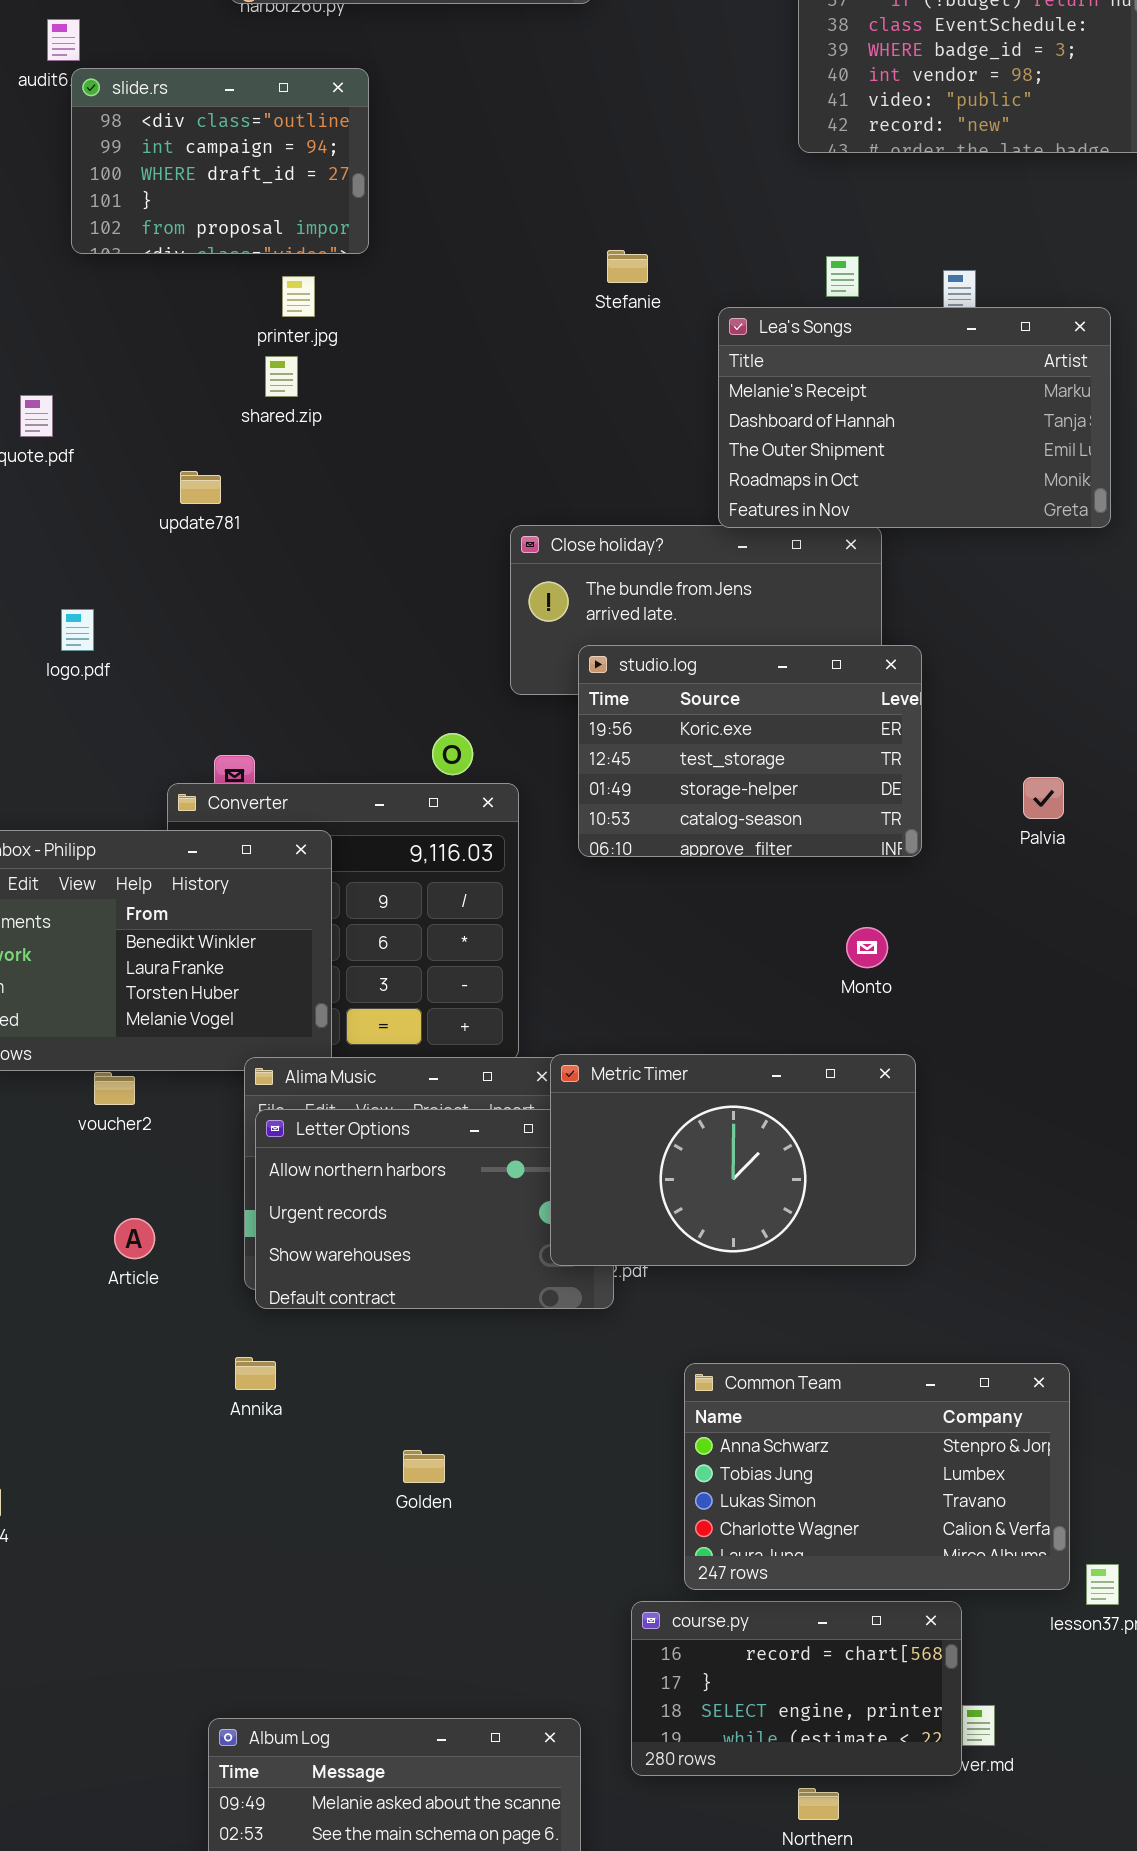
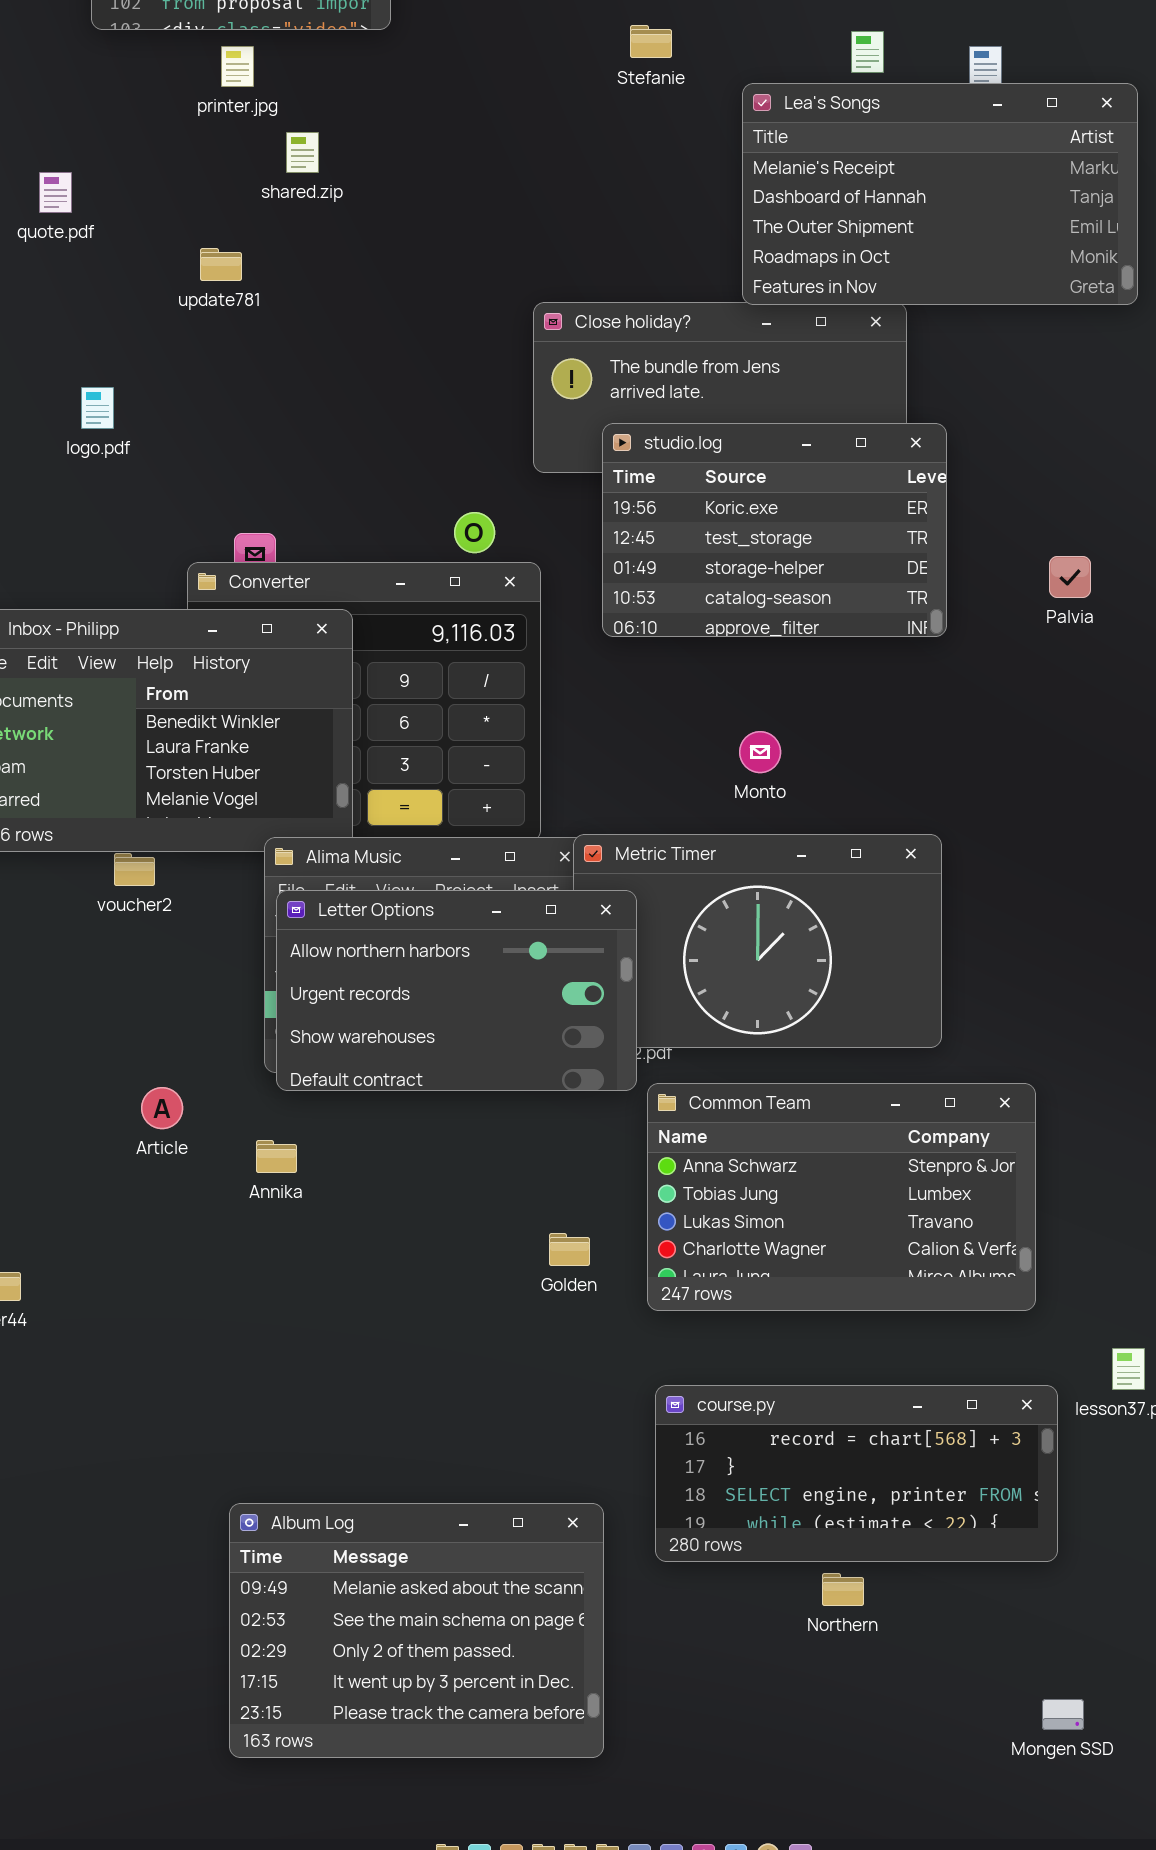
printer.jpg: [282,276,315,317] -> [221,46,254,87], moved
Monto: [846,927,888,968] -> [739,731,781,773], moved
Letter Options: [255,1109,614,1309] -> [276,890,637,1091], raised
Article: [114,1218,155,1259] -> [141,1087,183,1129], moved
Common Team: [684,1363,1070,1590] -> [647,1083,1036,1311], moved
Golden: [403,1450,445,1483] -> [549,1233,590,1266], moved
course.py: [631,1601,962,1776] -> [655,1385,1058,1562], resized

